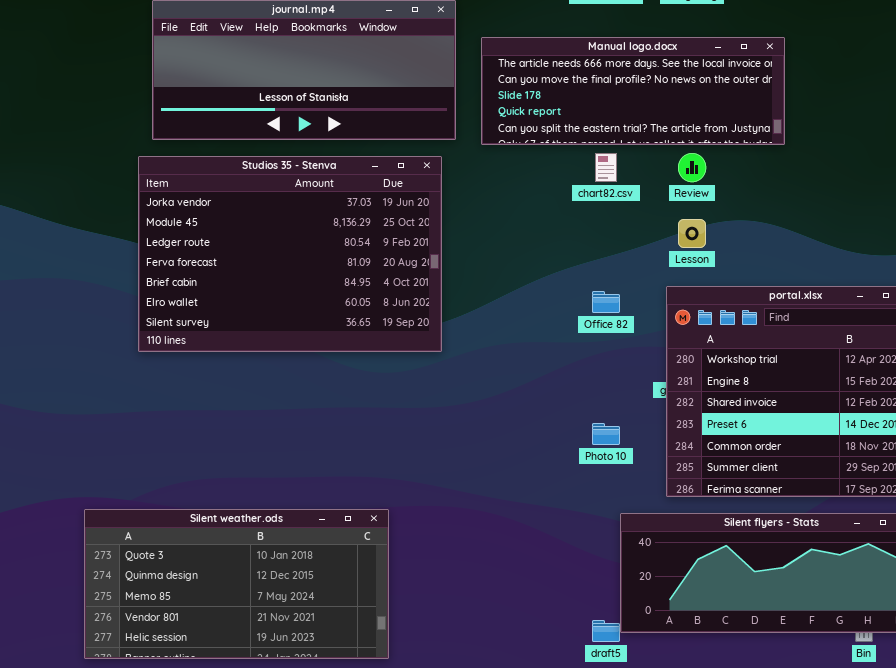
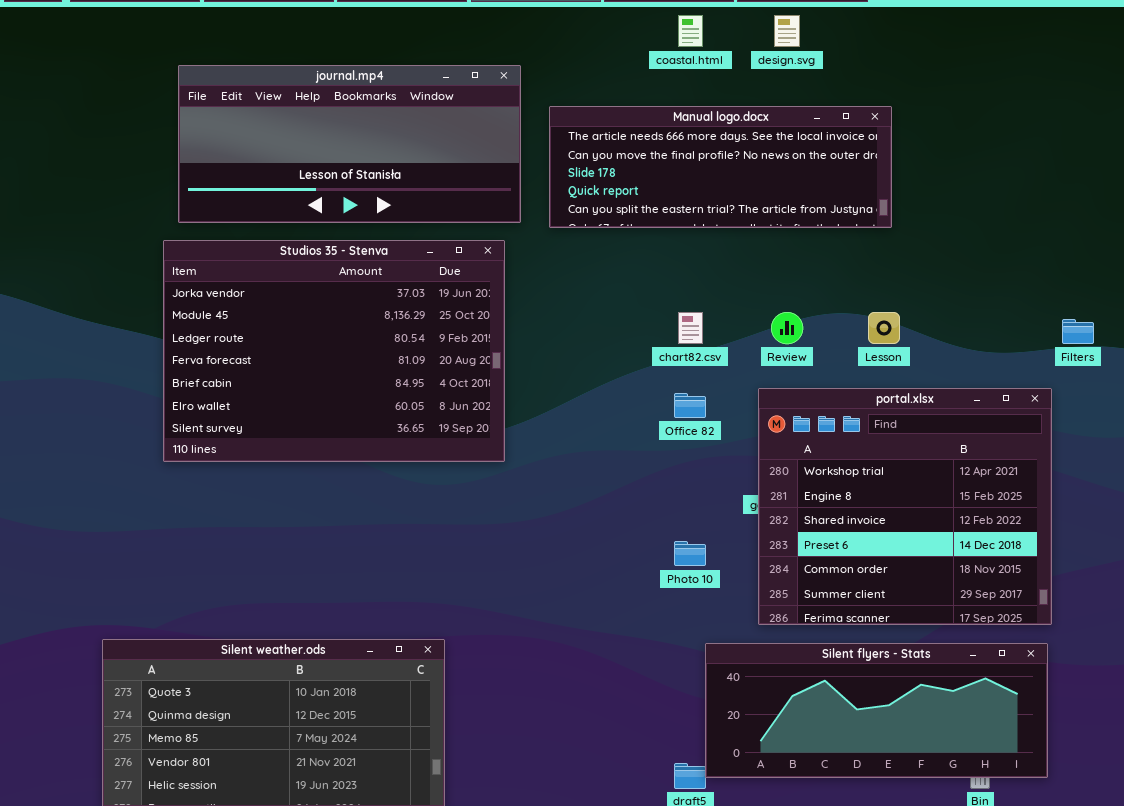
chart82.csv: [595,153,617,182] -> [678,312,703,344], moved
Review: [678,153,706,182] -> [771,312,803,344], moved
Lesson: [678,219,706,248] -> [868,312,900,344], moved

